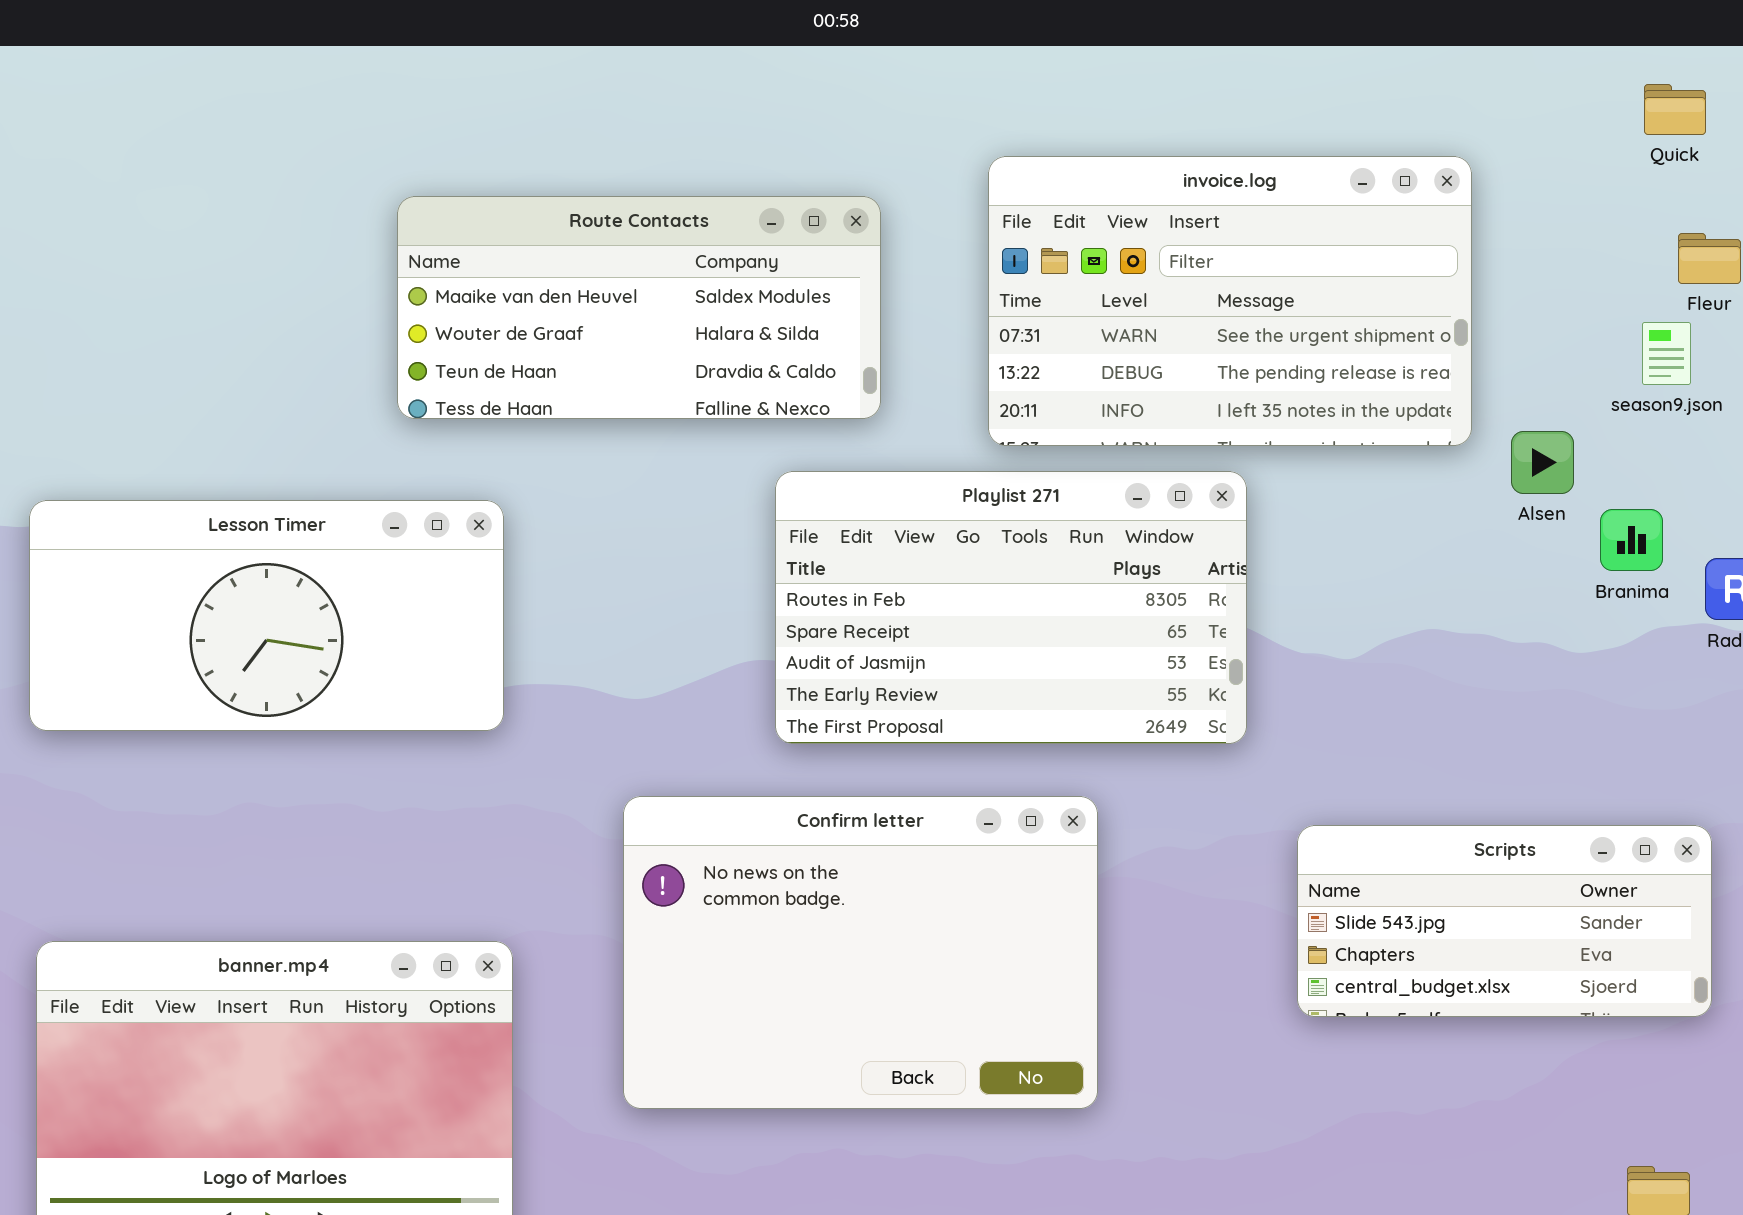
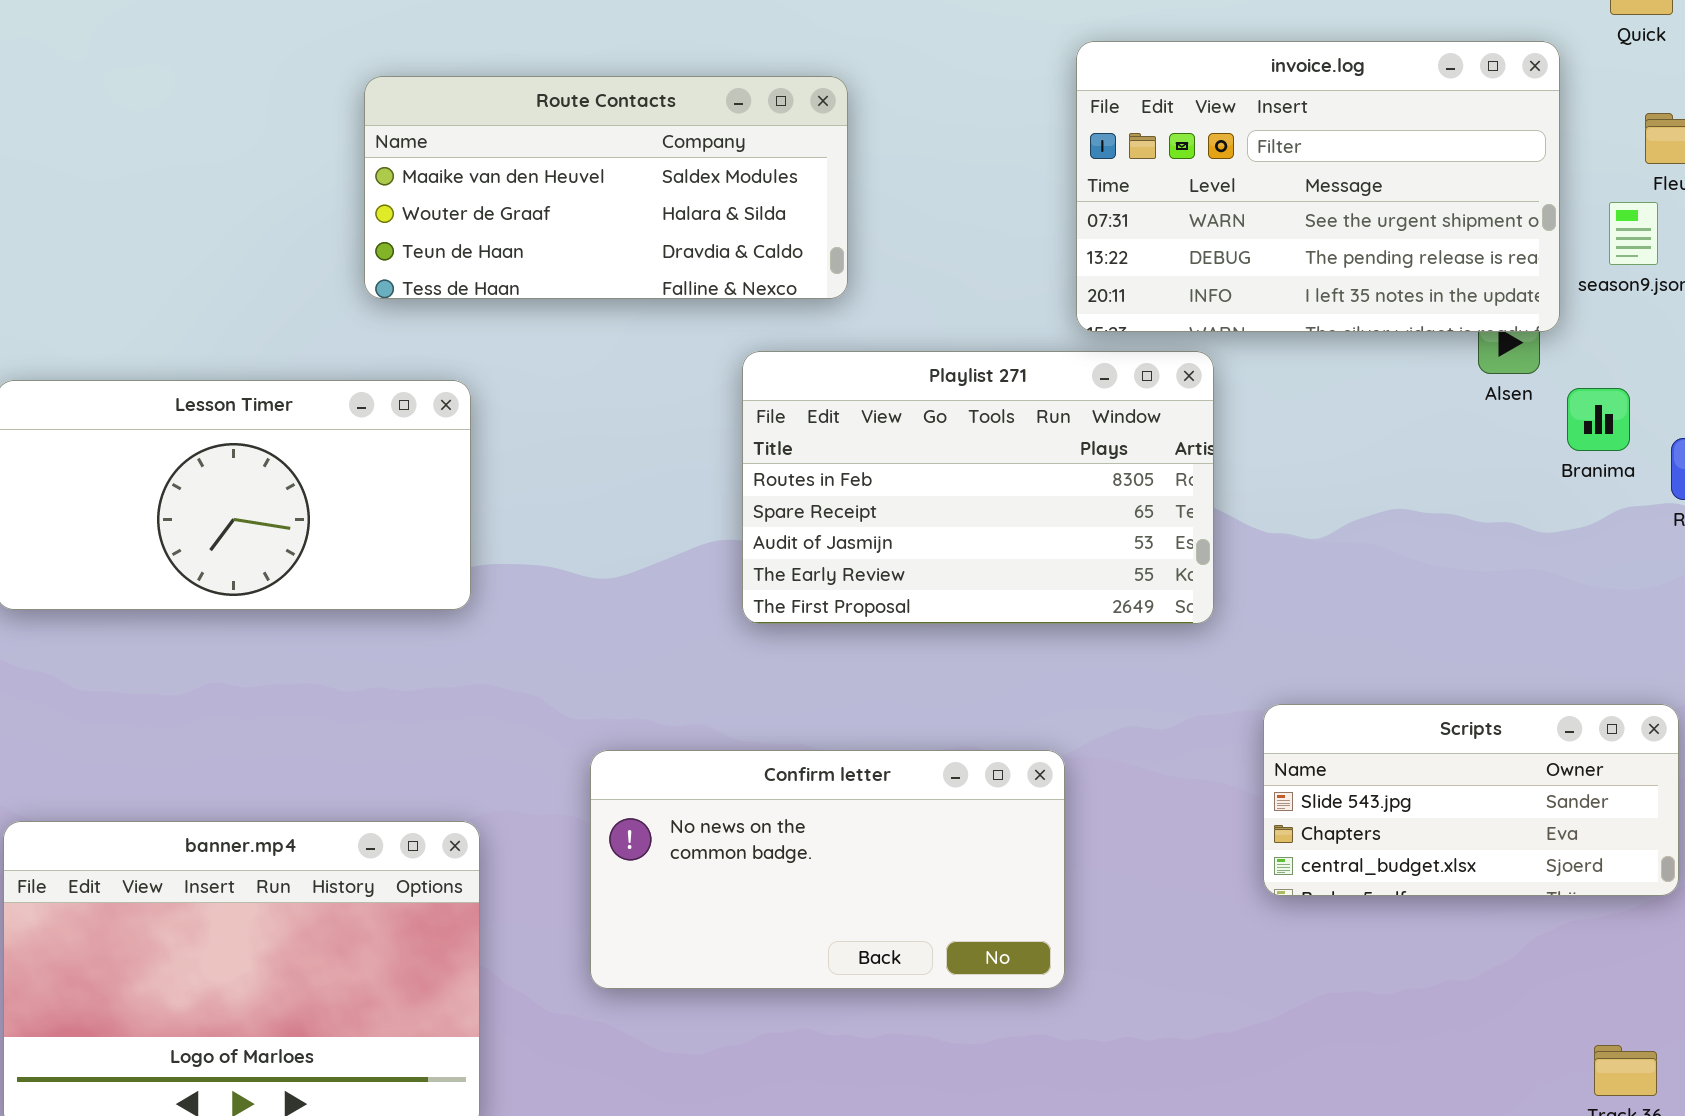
invoice.log: [988,156,1472,446] -> [1076,41,1560,332], moved
Confirm letter: [623,796,1098,1109] -> [590,750,1065,989], resized

